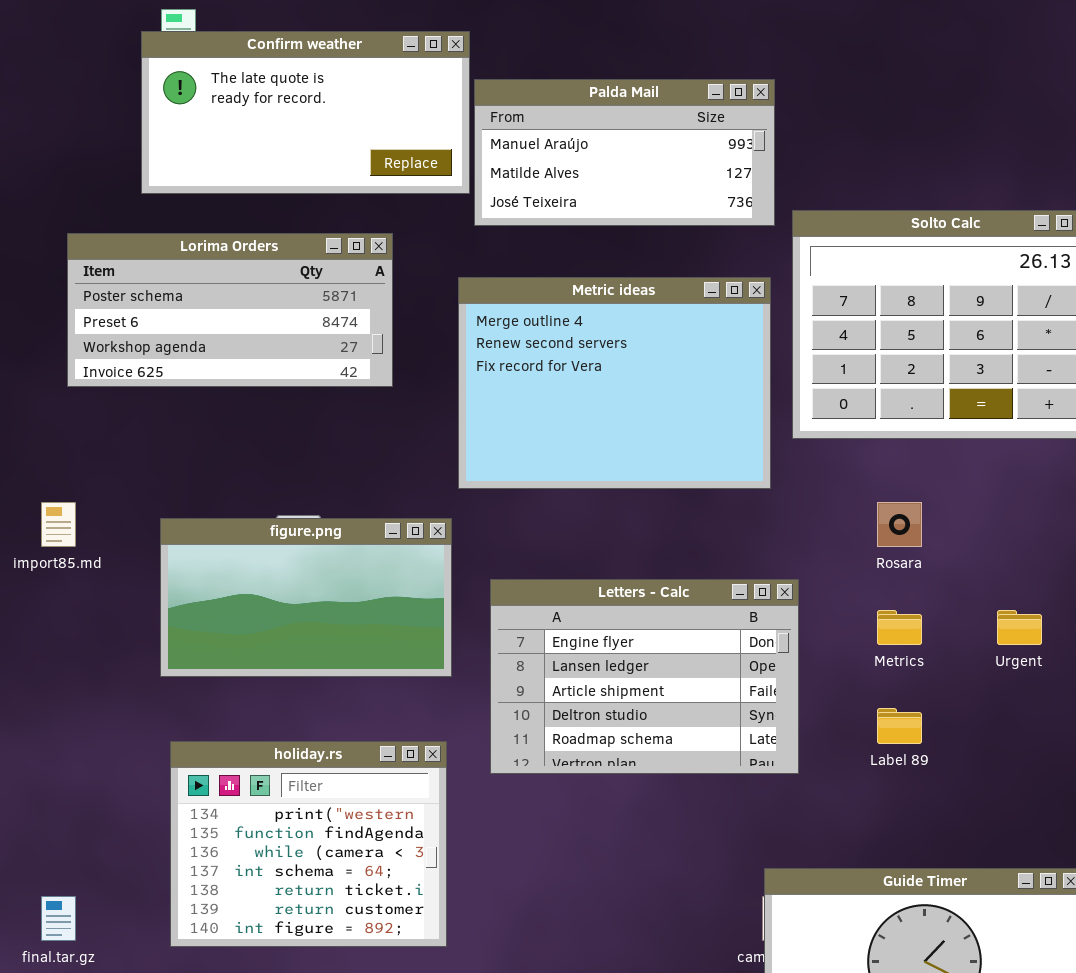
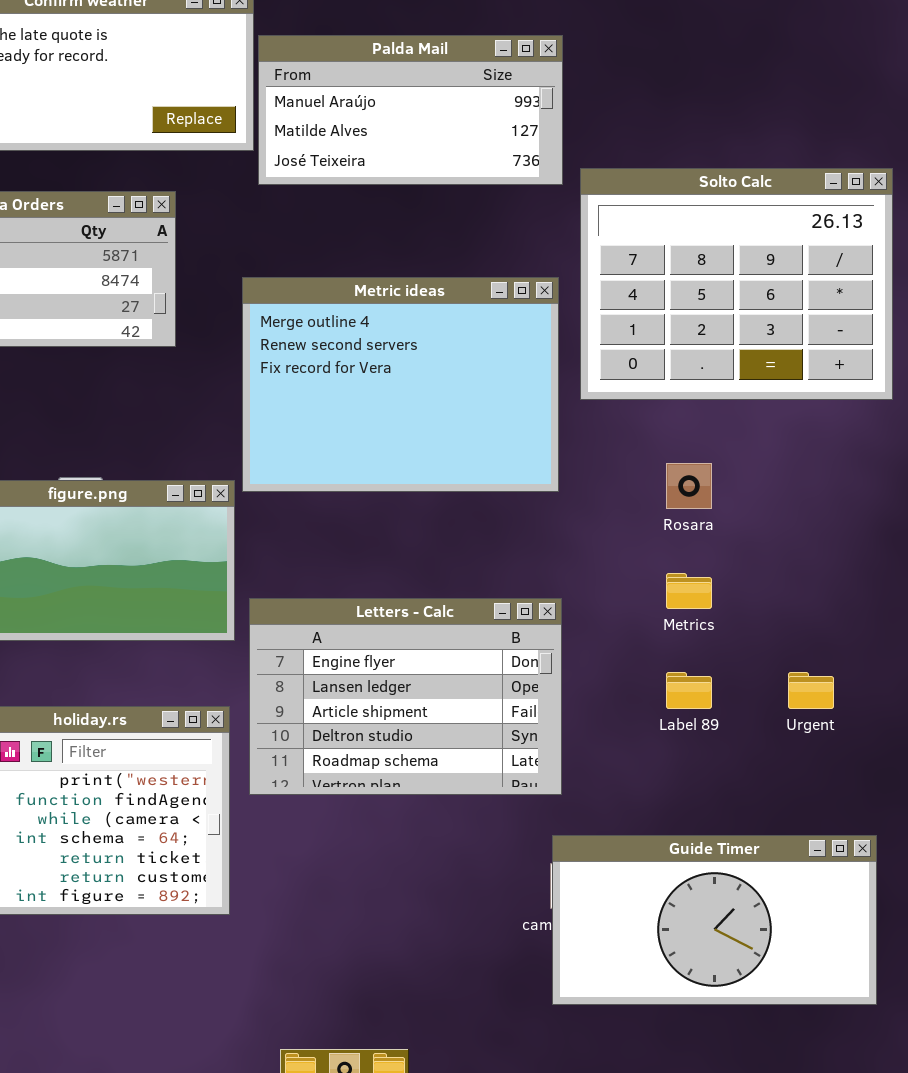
Metric ideas: [458,277,771,489] -> [242,277,559,492], moved
Letters - Calc: [490,579,799,774] -> [249,598,562,795], moved
Urgent: [997,610,1042,645] -> [788,672,834,709], moved

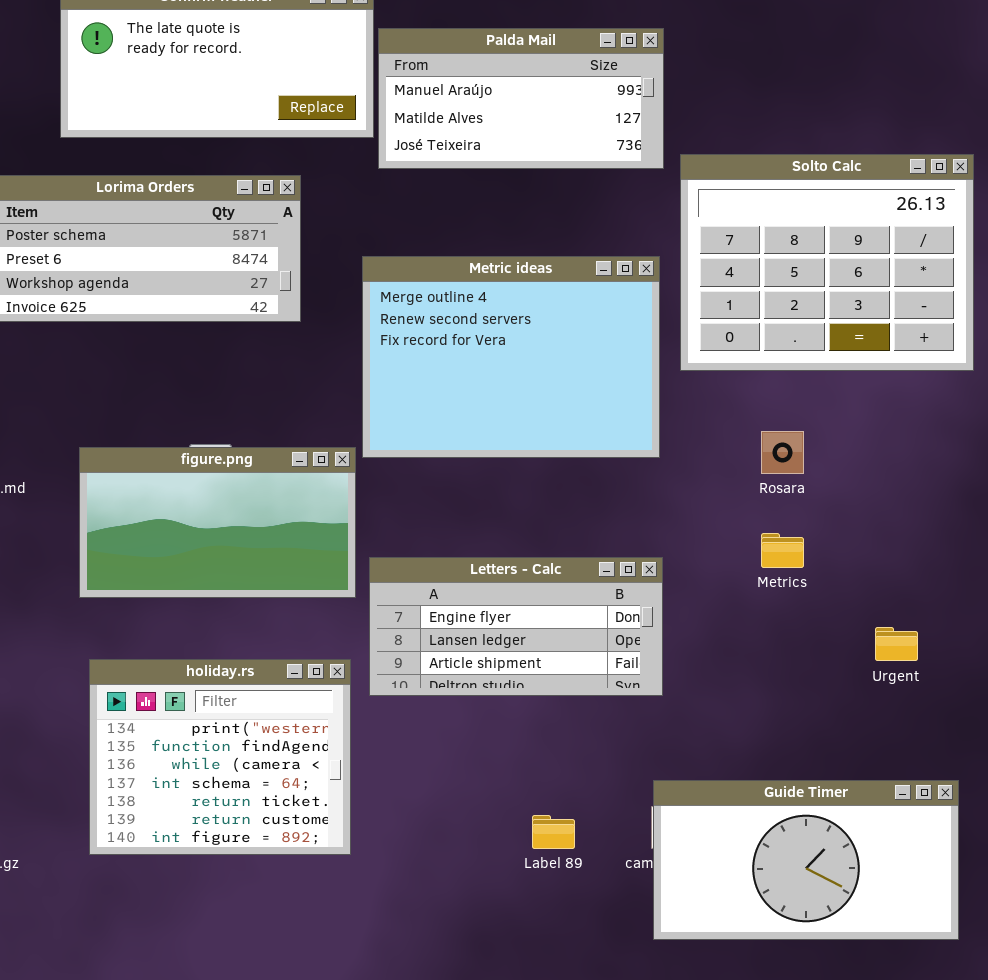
Letters - Calc: [249,598,562,795] -> [369,557,663,696], resized
Label 89: [666,672,712,709] -> [532,815,575,849], moved

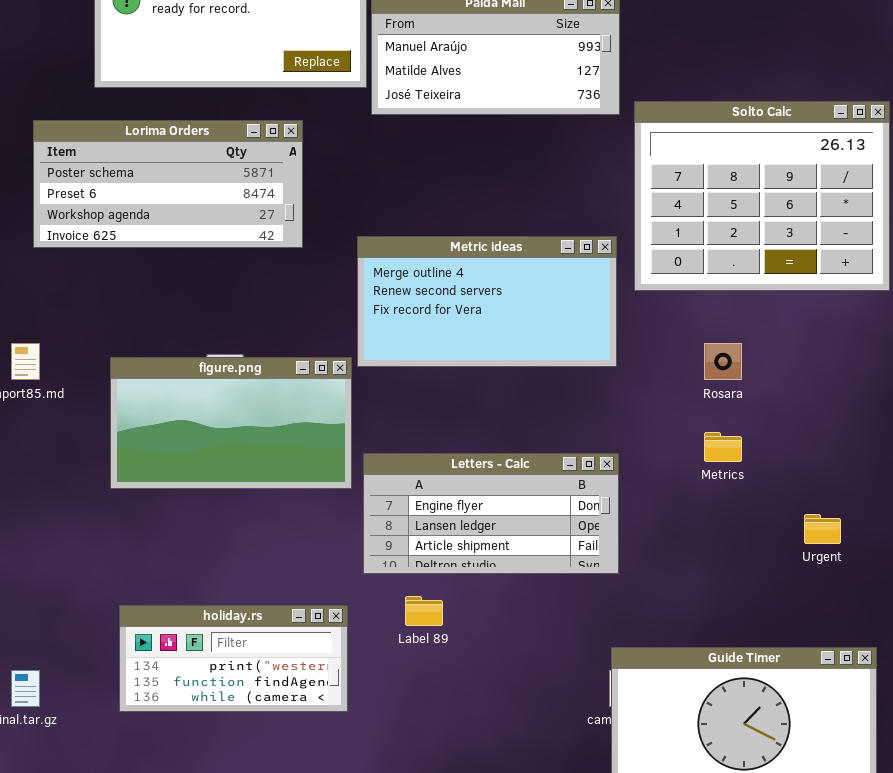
Metric ideas: [362,256,660,458] -> [357,236,617,367], resized
holiday.rs: [89,659,351,855] -> [119,605,348,712], resized
Label 89: [532,815,575,849] -> [405,596,443,626], moved

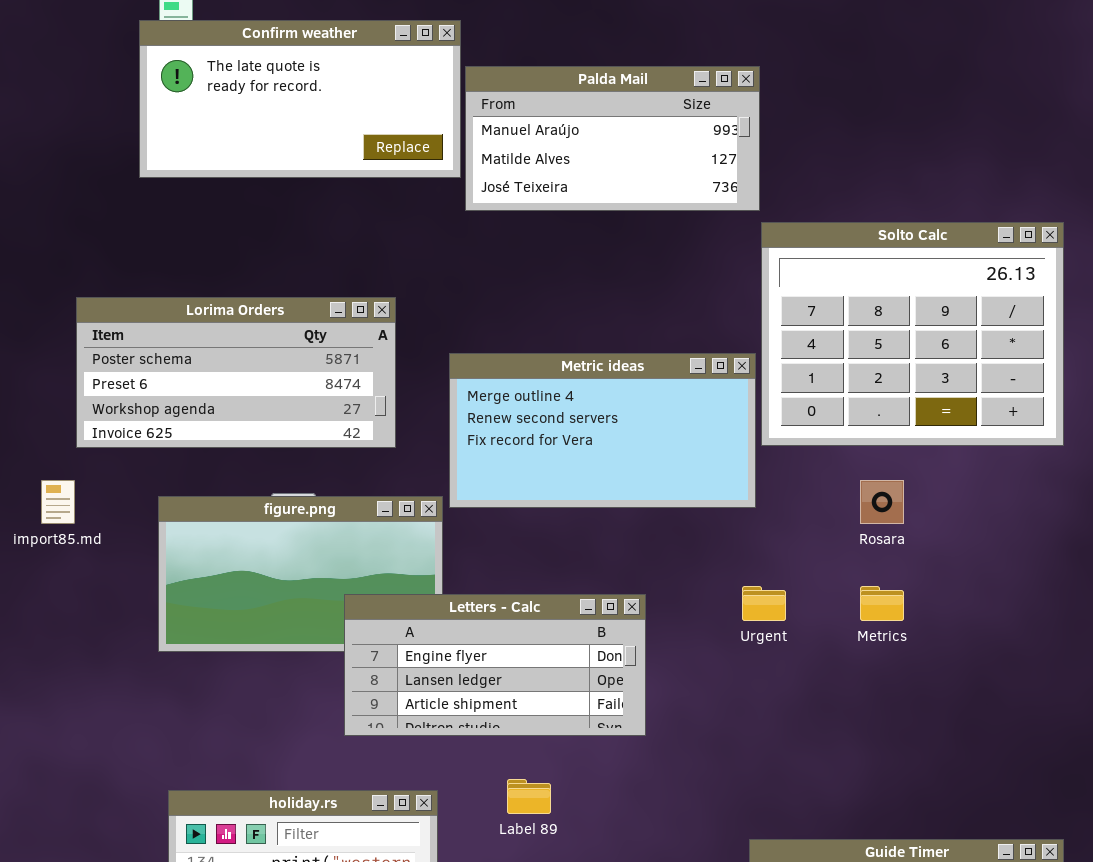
Solto Calc: [634,101,890,291] -> [761,222,1064,446], moved
Lorima Orders: [33,120,303,248] -> [76,297,396,448], moved
Letters - Calc: [363,453,619,574] -> [344,594,646,736], moved
Urgent: [804,514,841,544] -> [742,586,786,621], moved

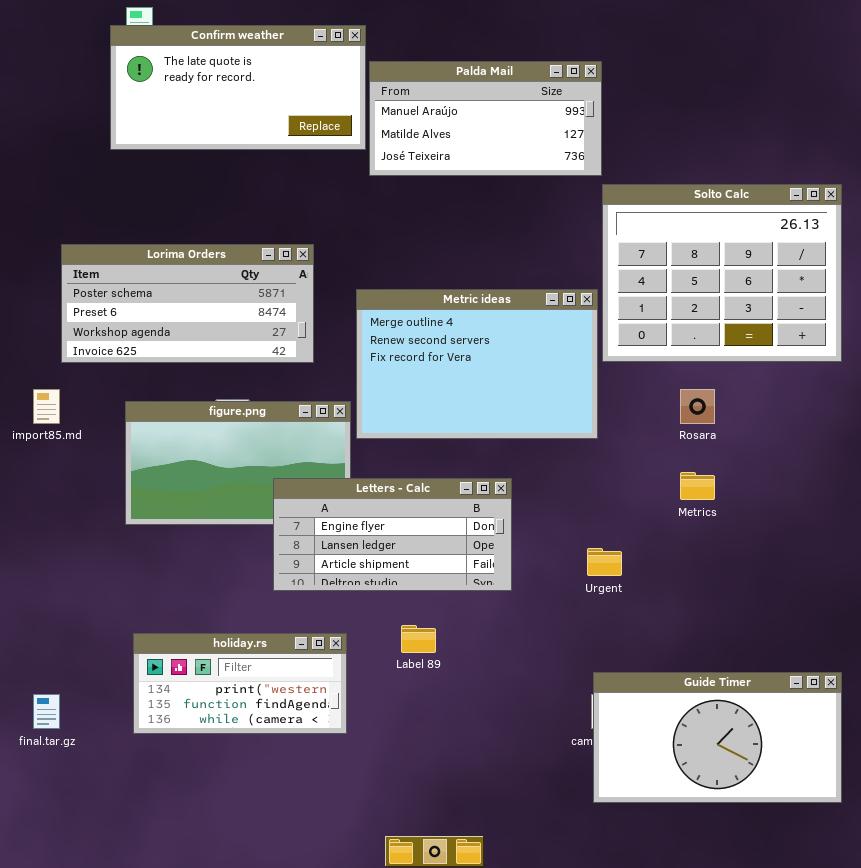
Metric ideas: [449,353,756,508] -> [356,289,598,439], resized
Urgent: [742,586,786,621] -> [587,548,622,576], moved

